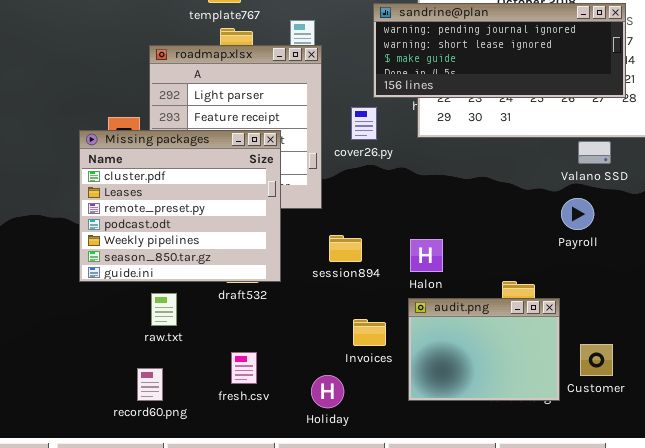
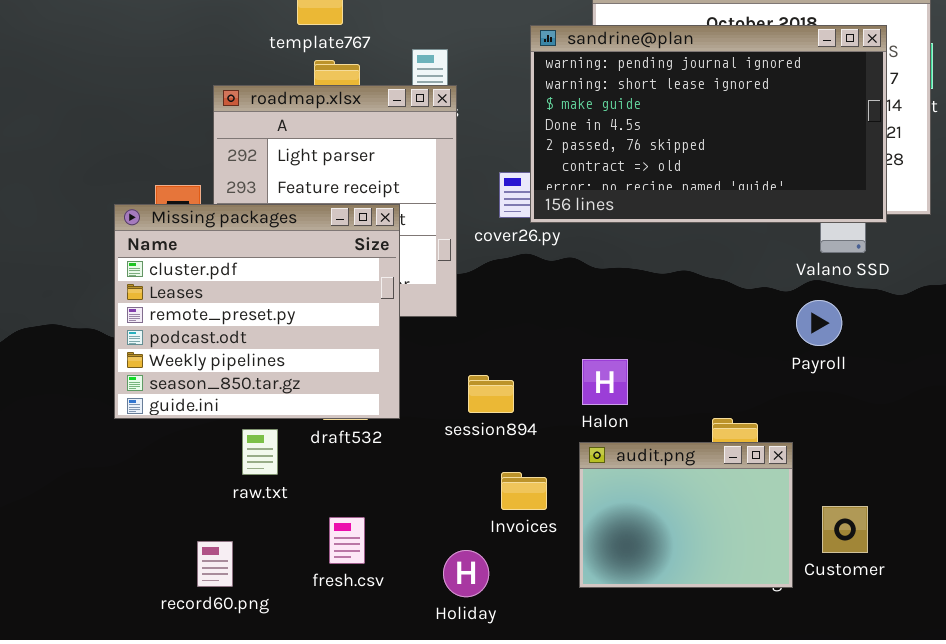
sandrine@plan: [373,3,626,98] -> [530,25,887,223], resized
session894: [329,235,362,262] -> [468,375,514,413], moved
raw.txt: [151,293,177,326] -> [242,429,278,475], moved

